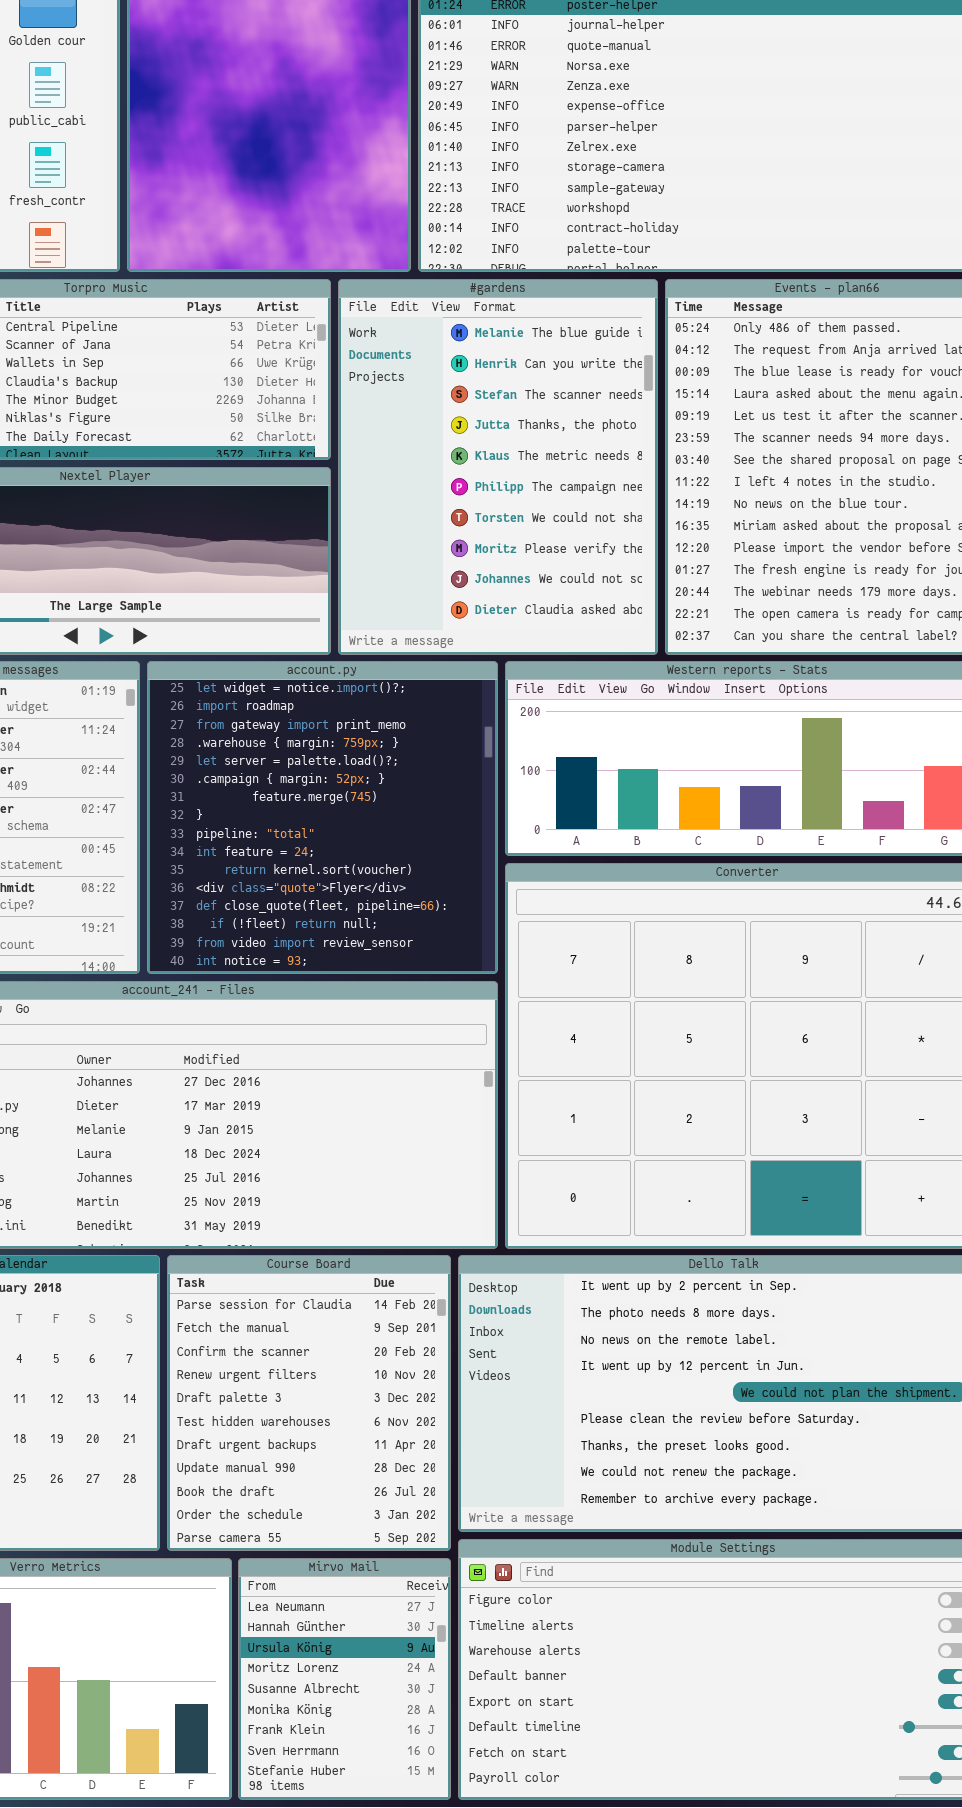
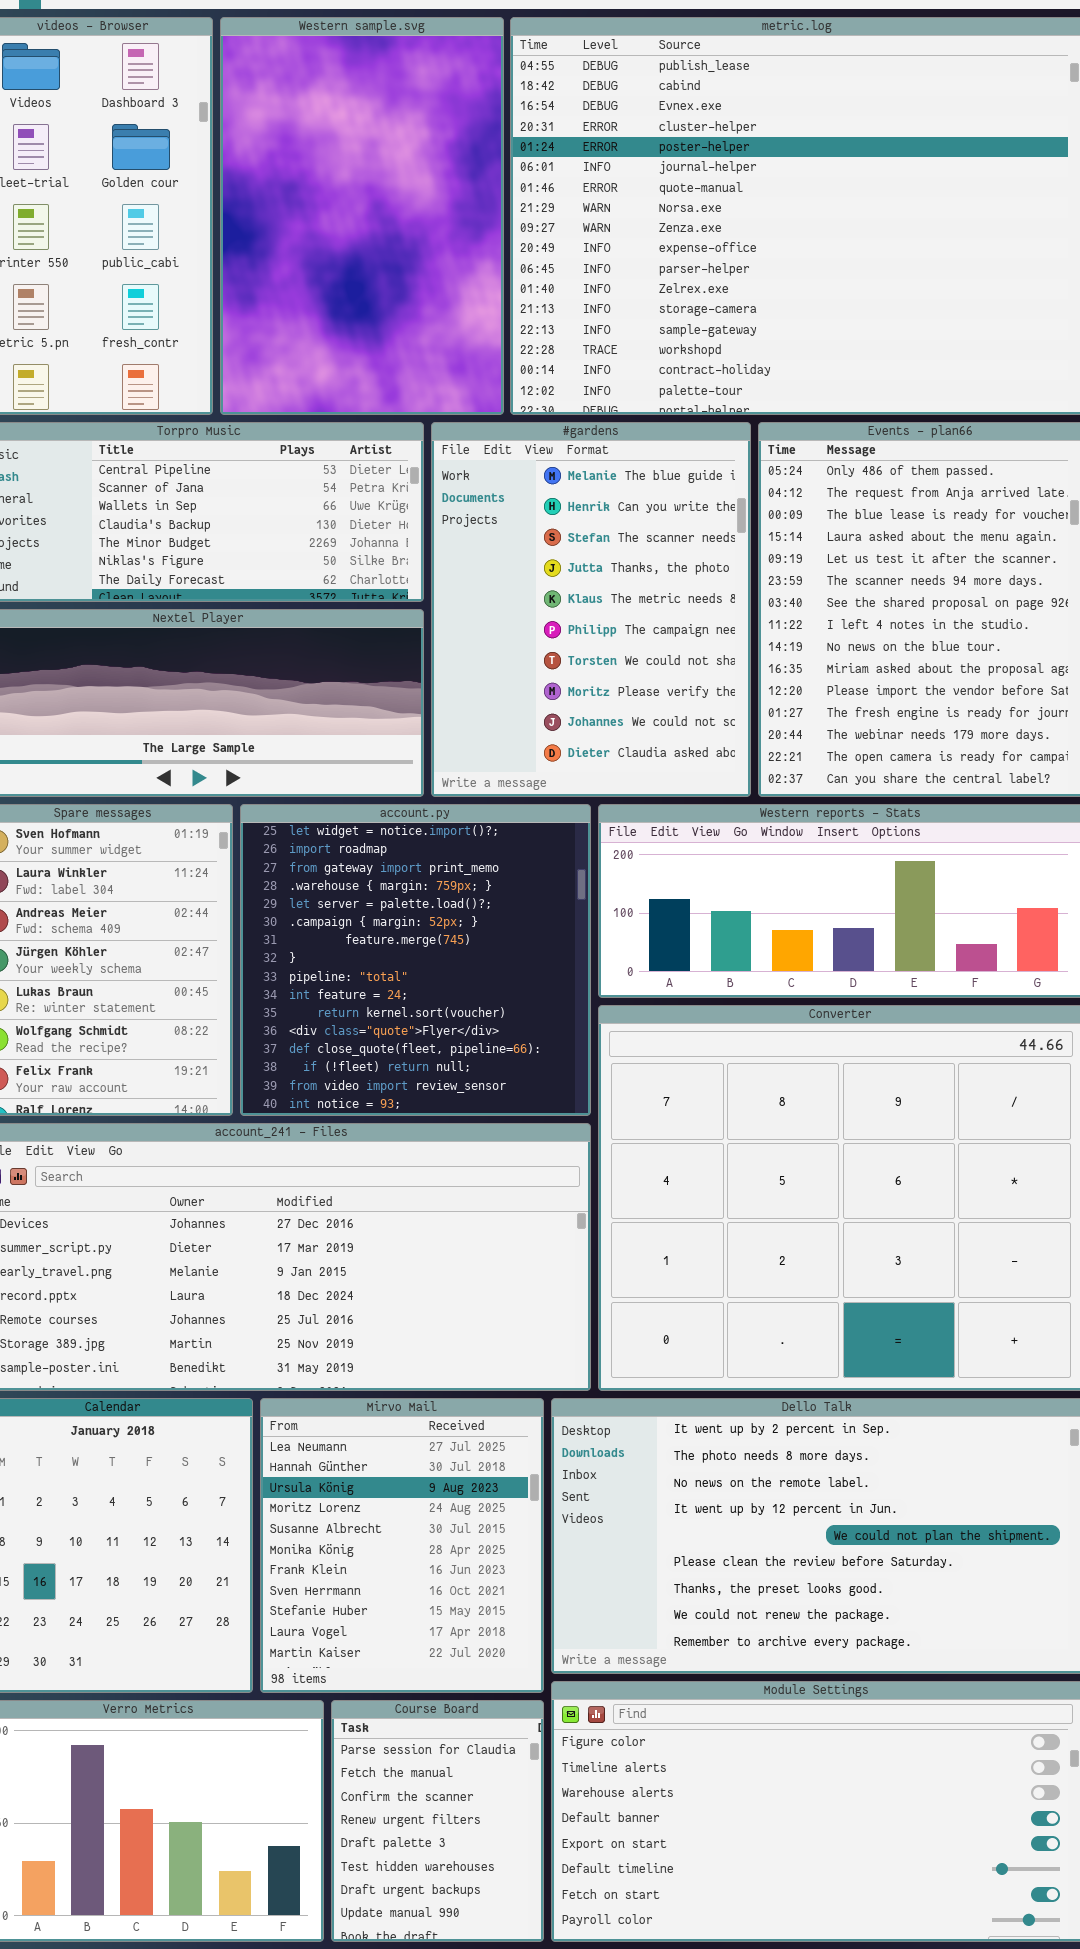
Course Board: [167,1255,451,1551] -> [331,1700,544,1942], moved, resized
Mirvo Mail: [238,1558,451,1800] -> [260,1398,544,1693], moved, resized

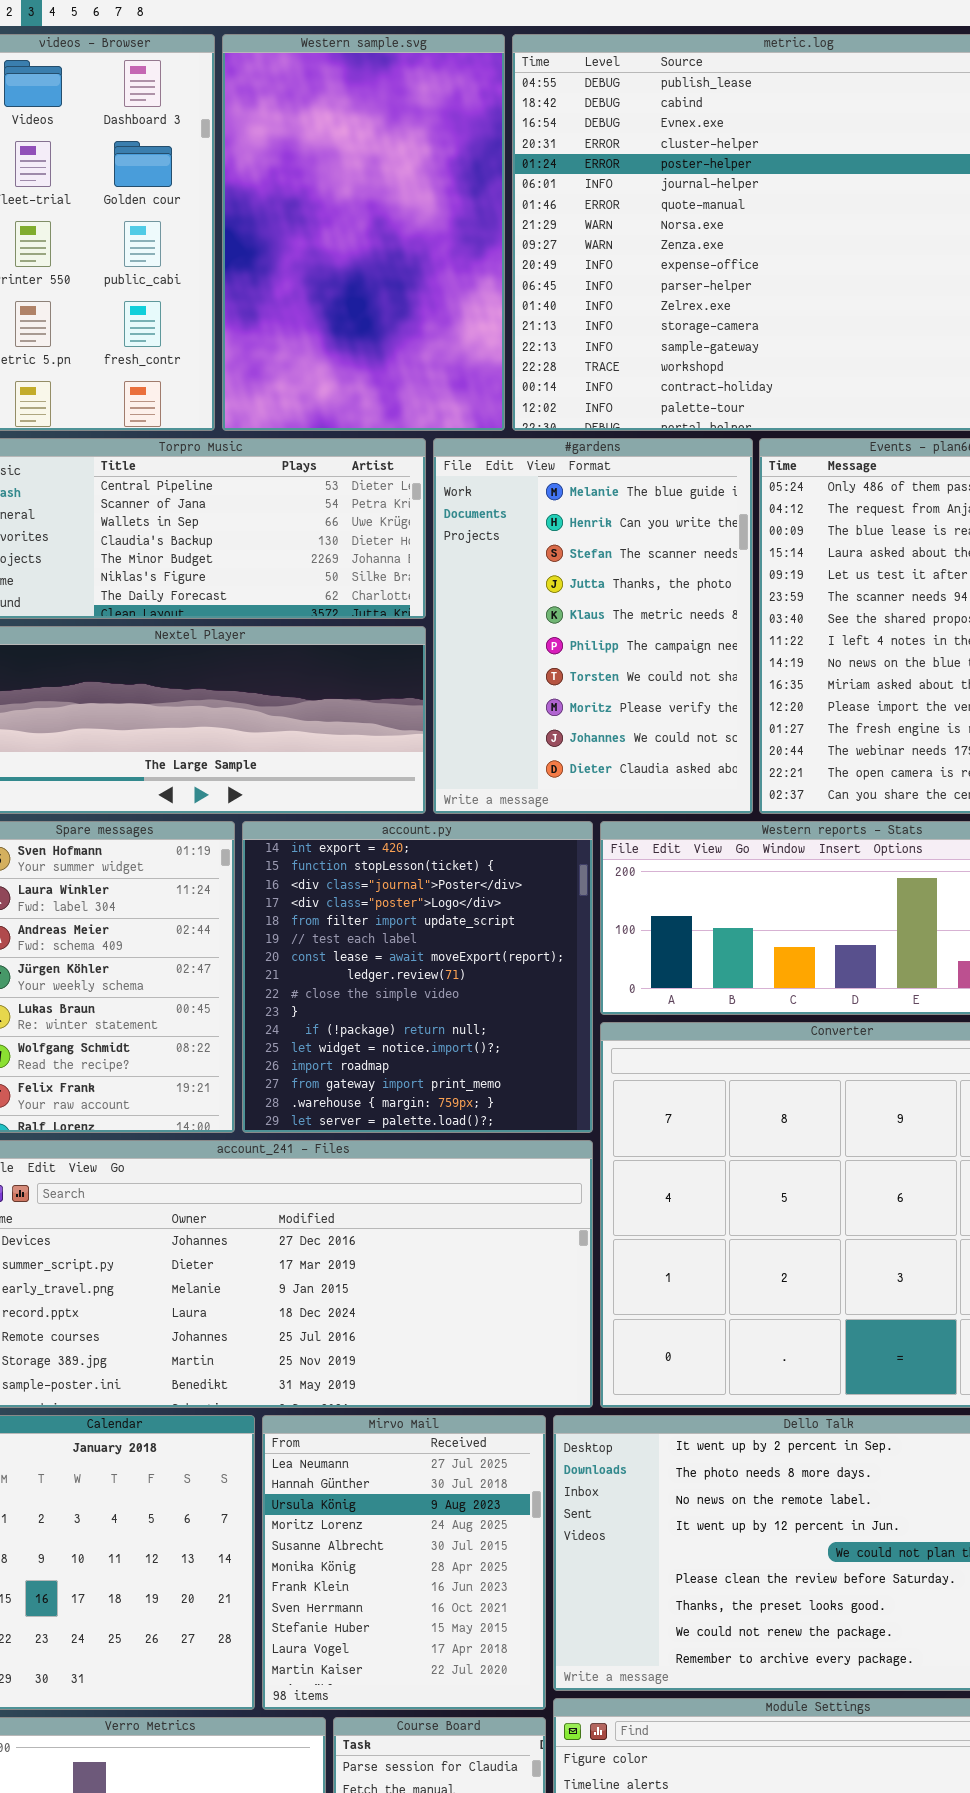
account.py: [240,804,591,1116] -> [242,821,593,1133], scrolled up 11 rows

